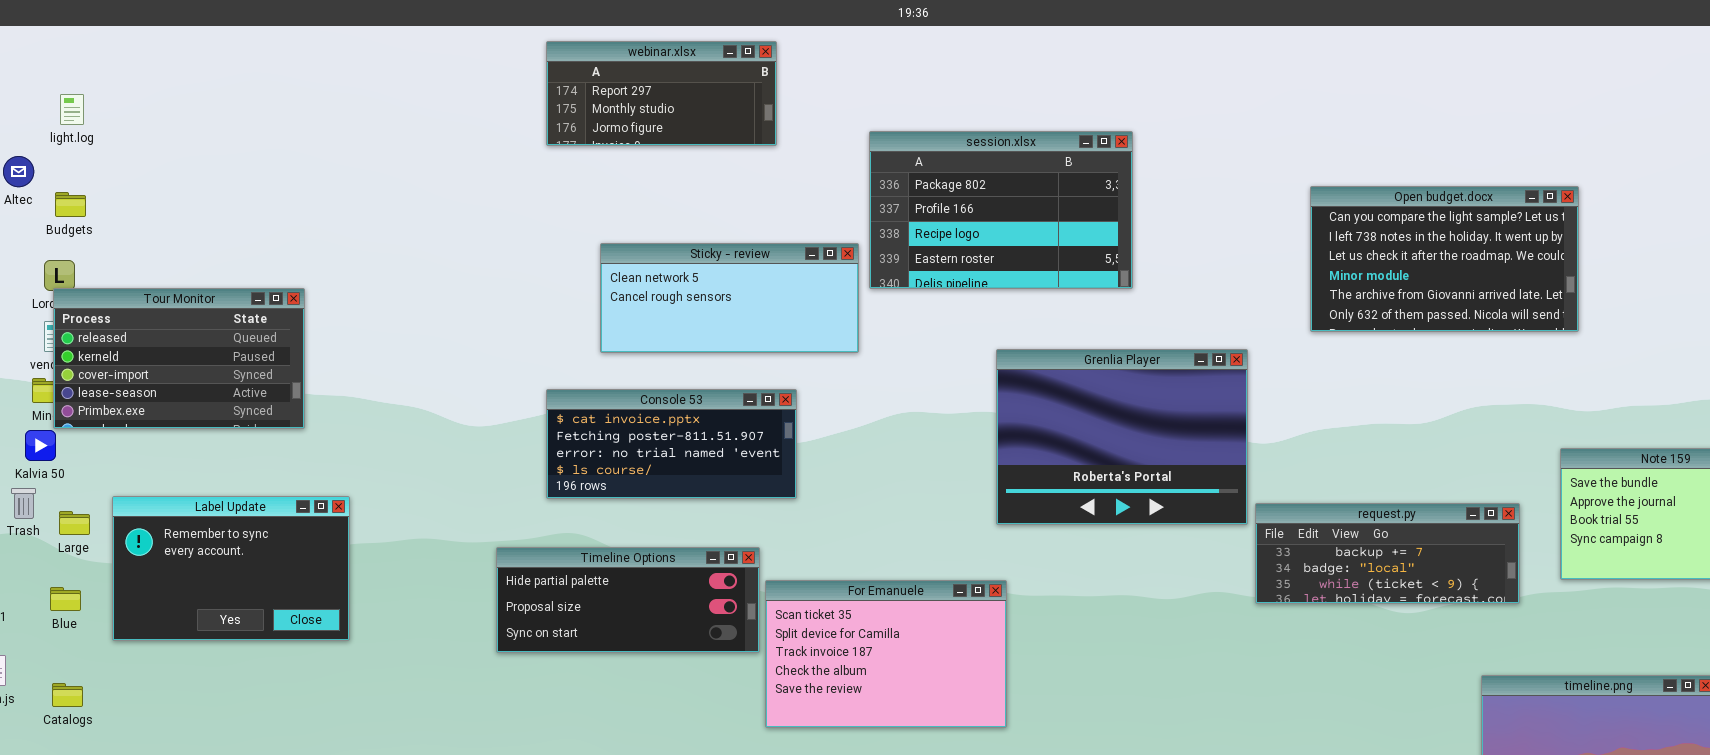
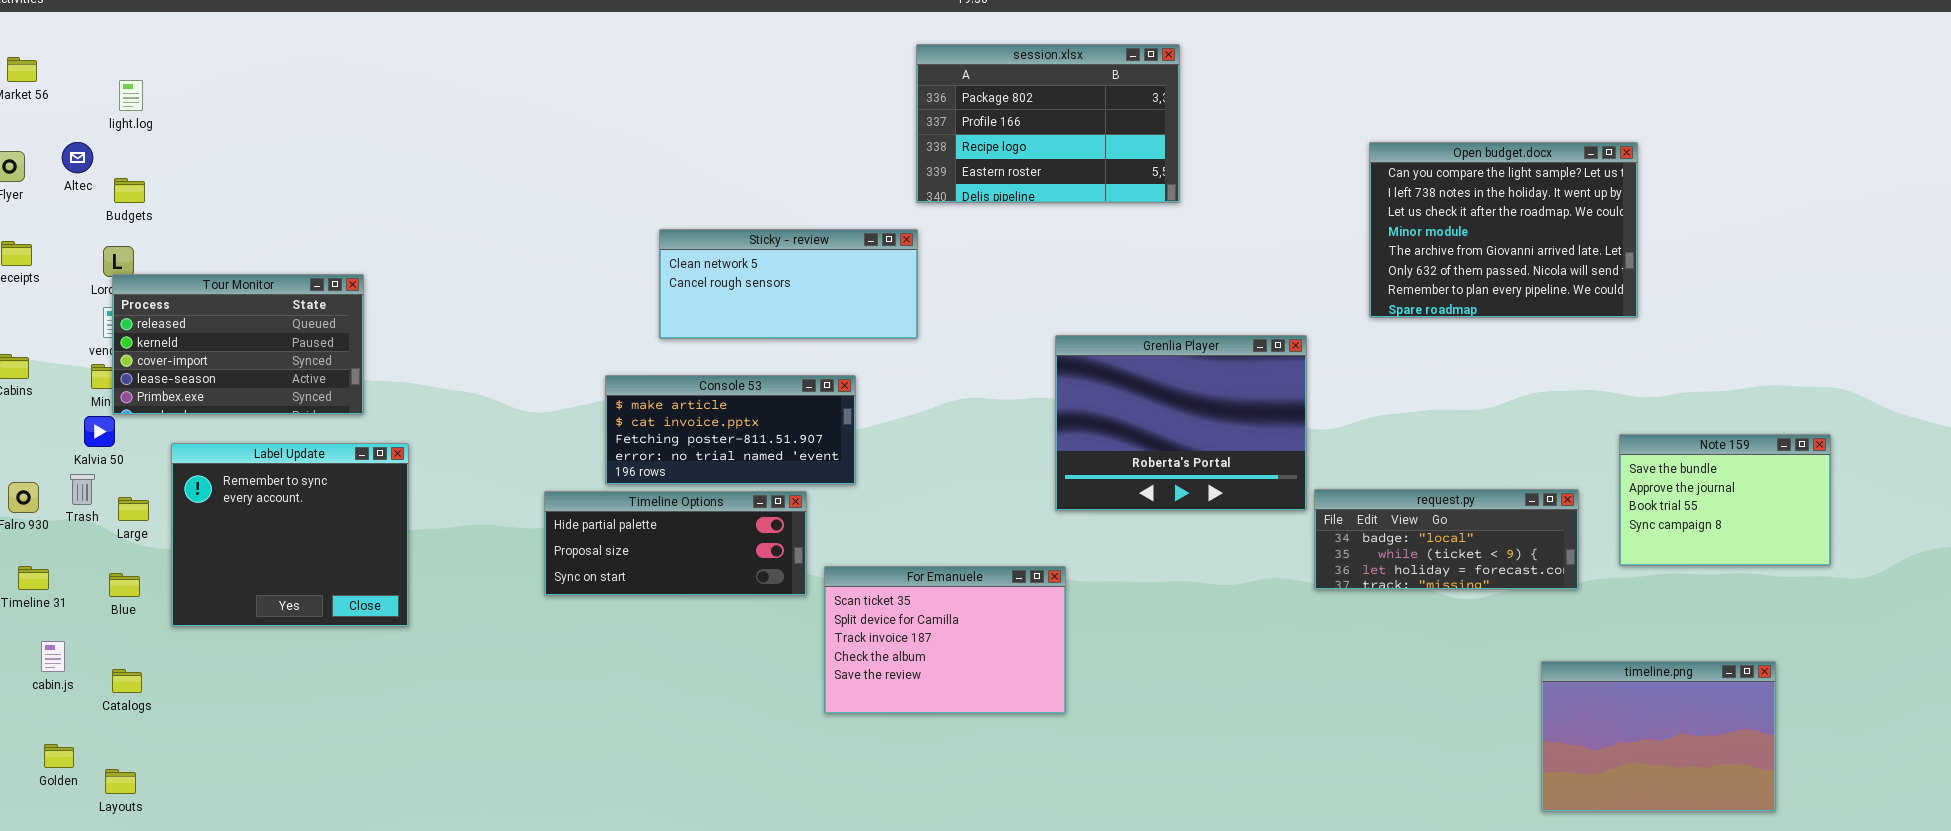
webinar.xlsx: [546,41,777,146] -> none, closed
session.xlsx: [869,131,1133,289] -> [916,44,1180,203], moved
Open budget.docx: [1310,186,1579,332] -> [1369,142,1638,318], resized
Console 53: [546,389,797,499] -> [605,375,856,485], scrolled up 1 row
Label Update: [112,496,350,641] -> [171,443,409,627], resized
request.py: [1255,503,1520,604] -> [1314,489,1579,590], scrolled down 1 row
Timeline Options: [496,547,760,653] -> [544,491,807,596], moved

